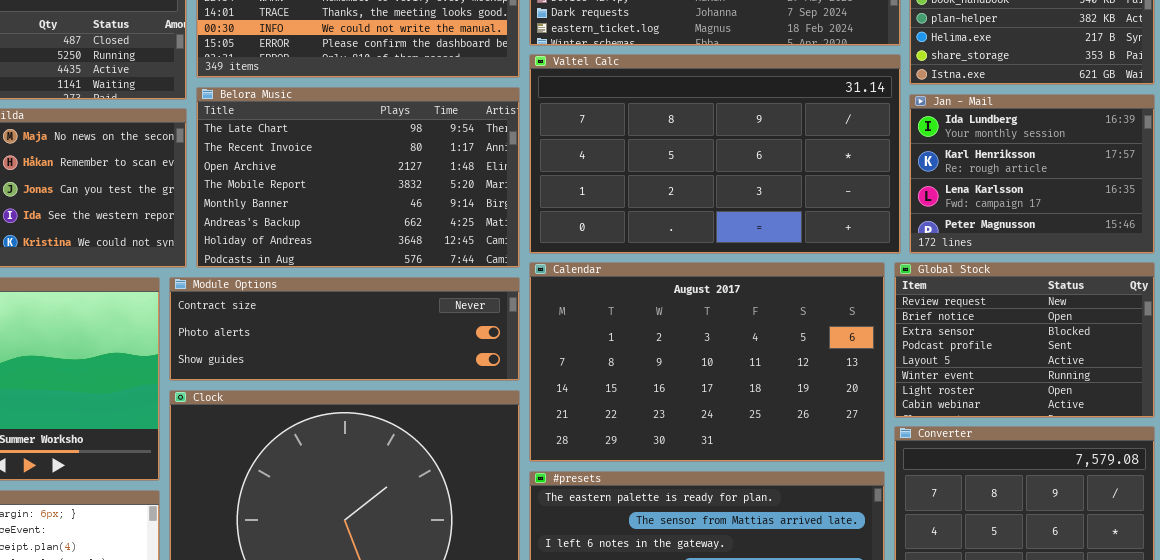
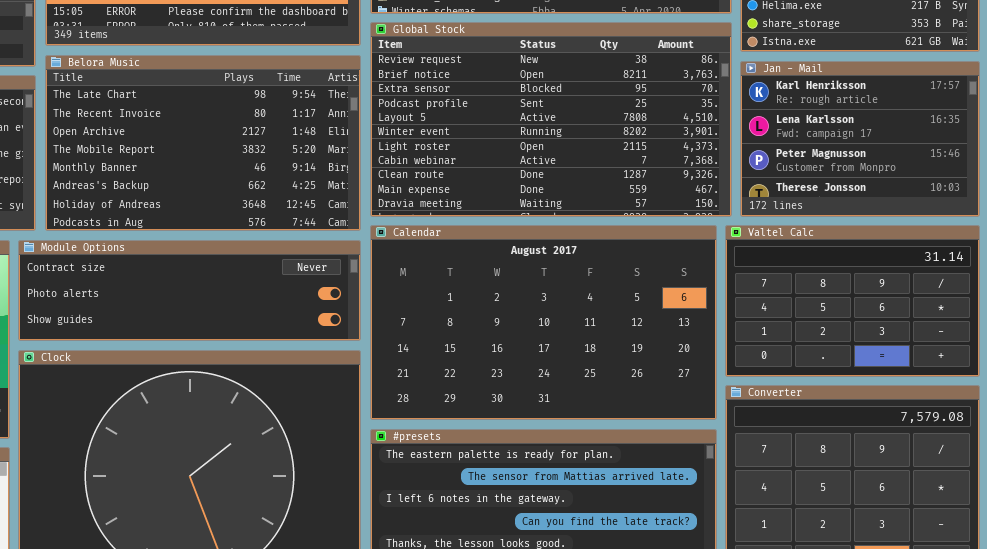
Valtel Calc: [529,54,901,254] -> [725,225,980,377], moved, resized
Jan - Mail: [909,94,1155,254] -> [740,61,980,217], scrolled down 1 row
Global Stock: [894,262,1155,418] -> [370,22,732,217], moved, resized

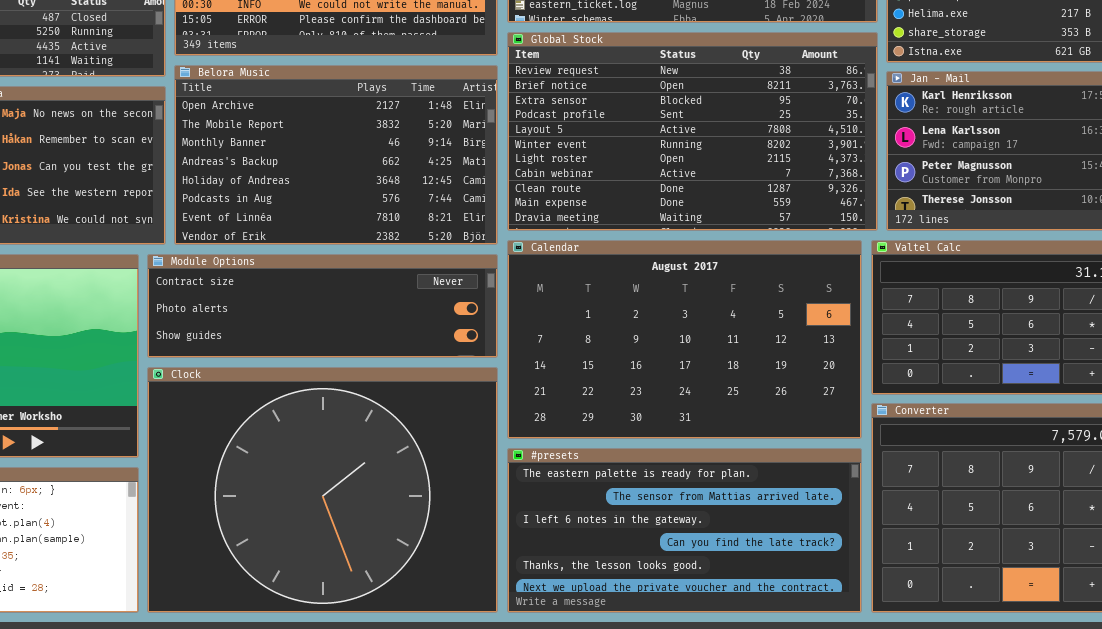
Belora Music: [45,55,361,231] -> [174,65,498,245], scrolled down 2 rows

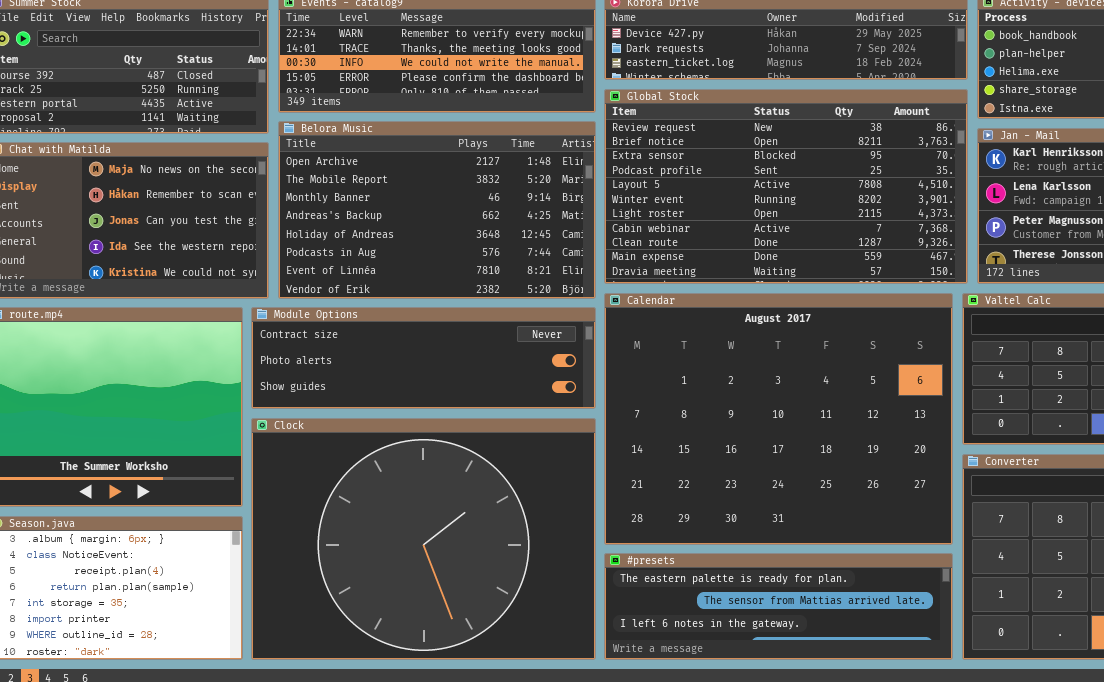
Calendar: [507,240,862,439] -> [604,293,953,545], resized
#presets: [507,448,862,613] -> [604,553,953,660], resized

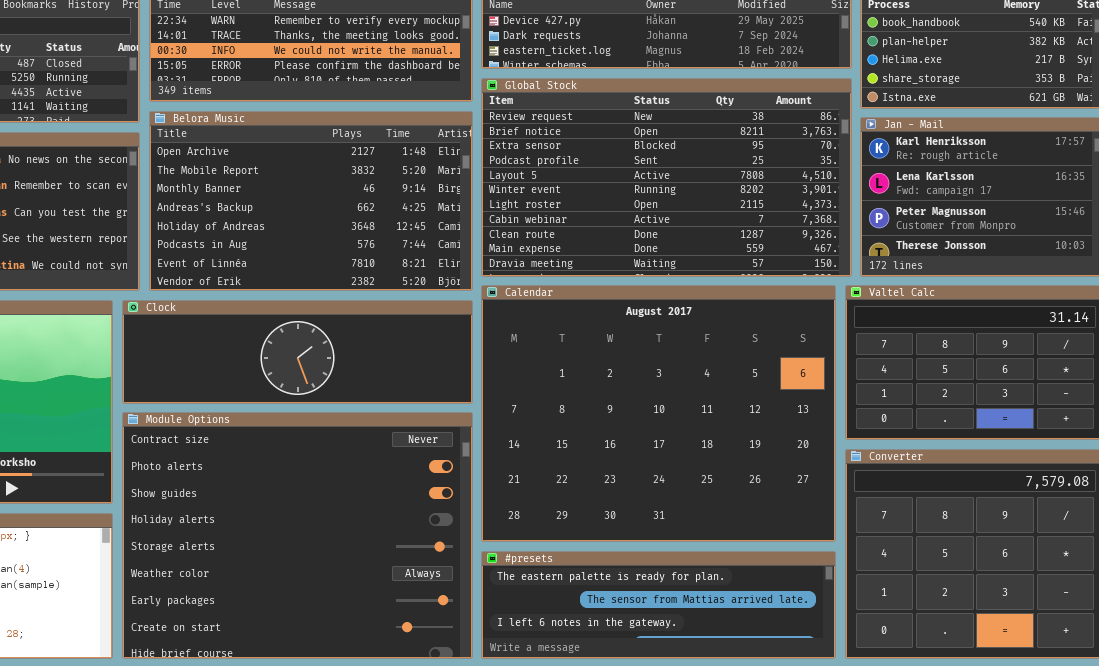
Module Options: [251,307,596,409] -> [122,412,473,659], moved, resized
Clock: [251,418,596,660] -> [122,300,473,404], moved, resized

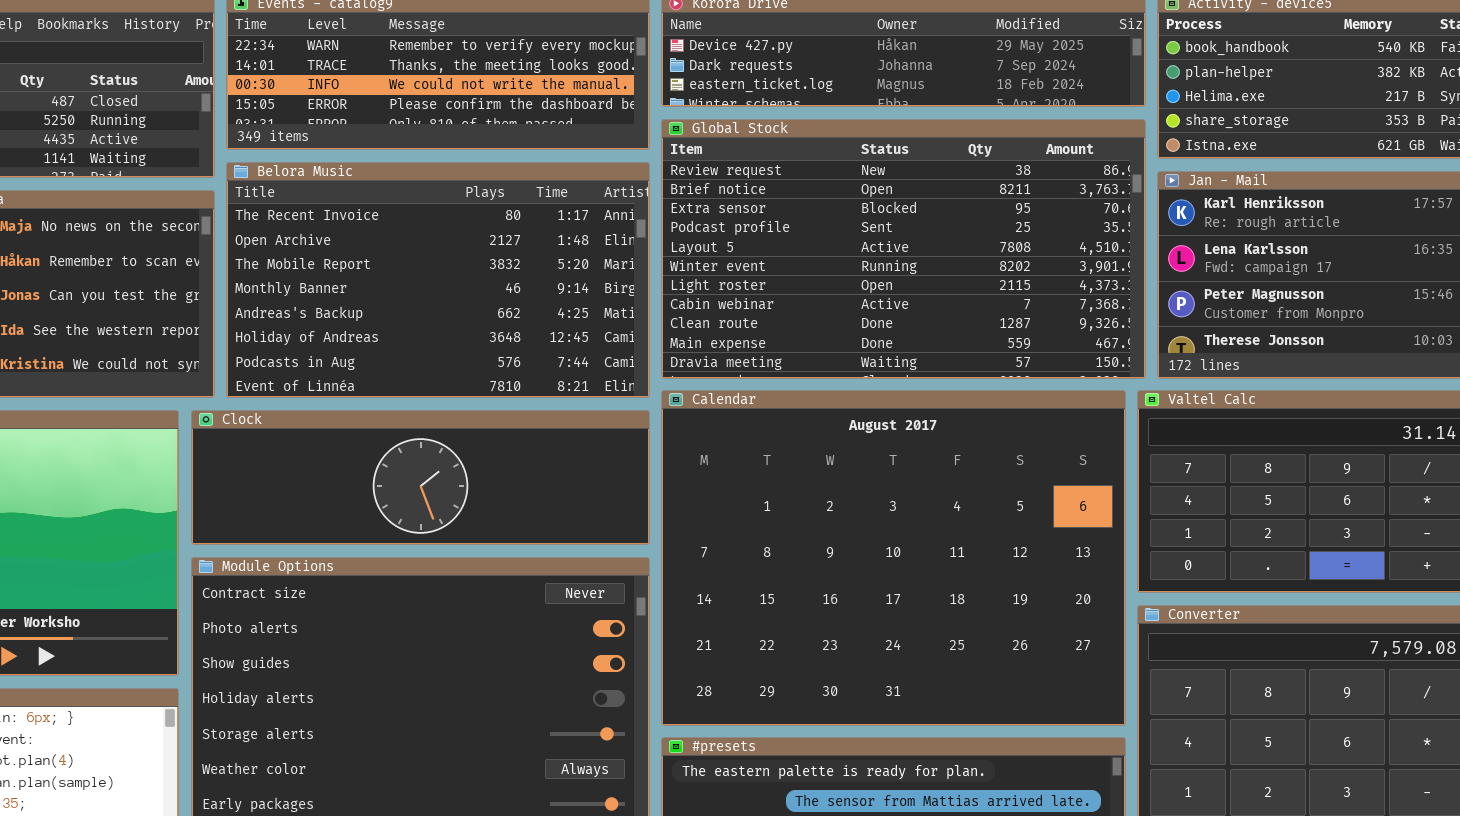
Belora Music: [149,111,473,291] -> [226,162,650,398], scrolled up 1 row

